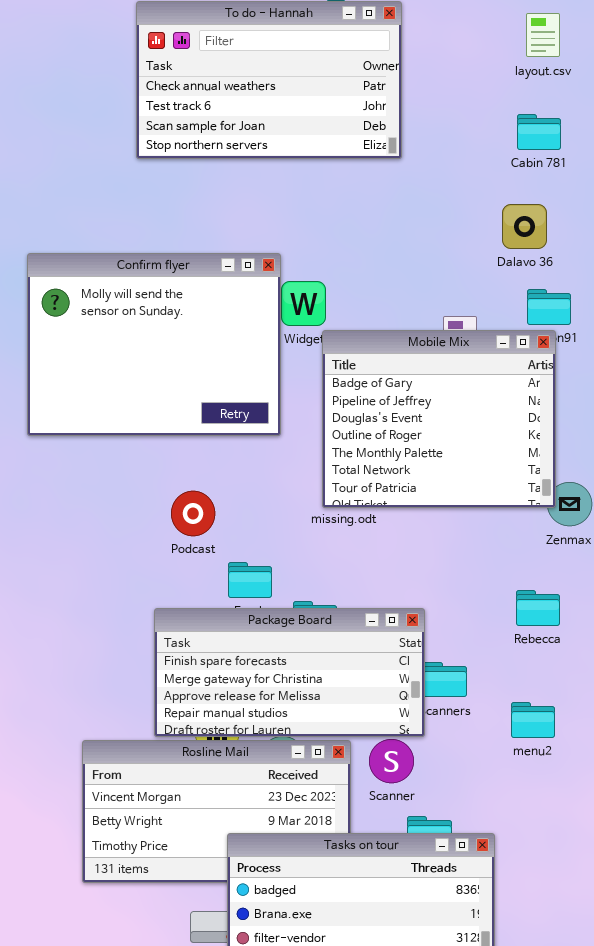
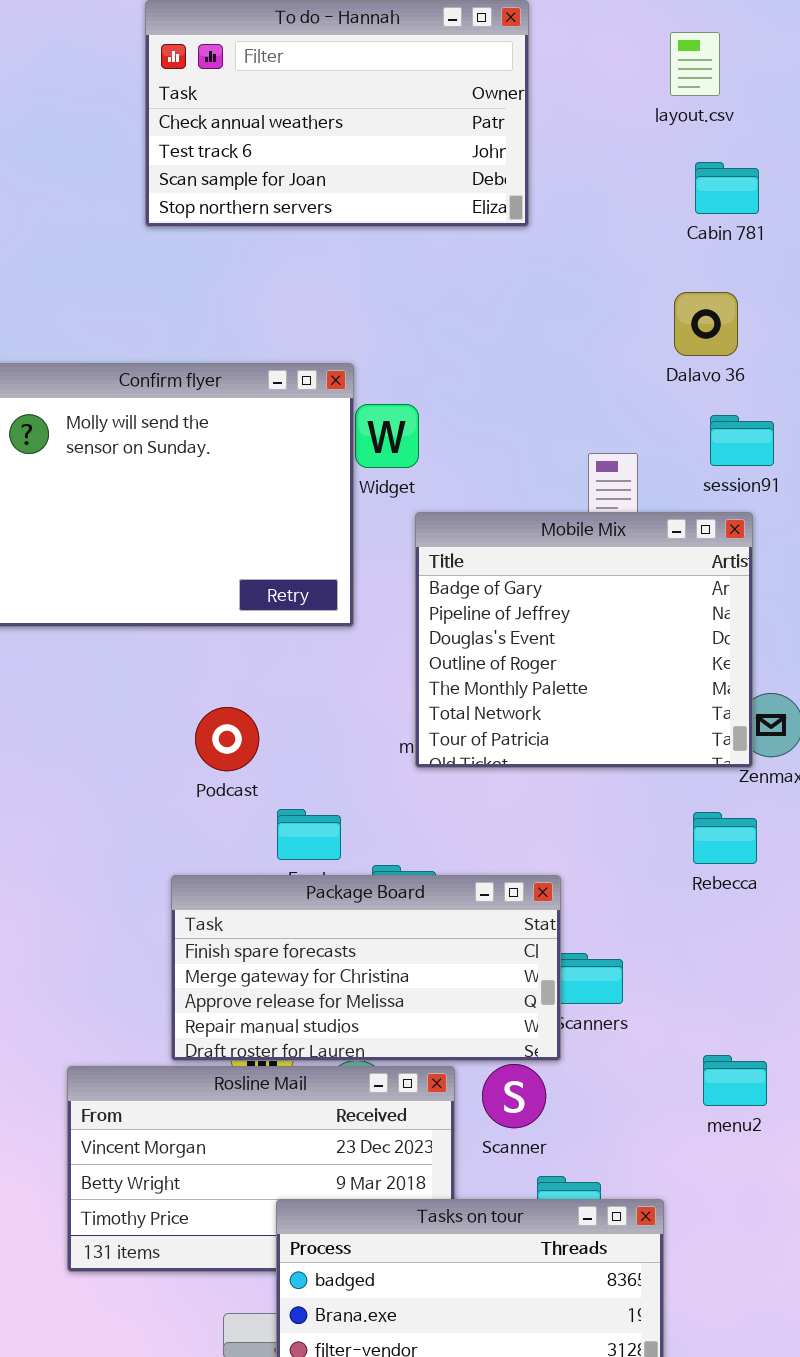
layout.csv: [526,13,560,57] -> [670,32,720,96], moved
Mobile Mix: [322,330,556,508] -> [415,512,753,768], moved
Rebecca: [516,590,560,626] -> [693,812,757,864], moved
menu2: [511,702,555,738] -> [703,1055,767,1106], moved

